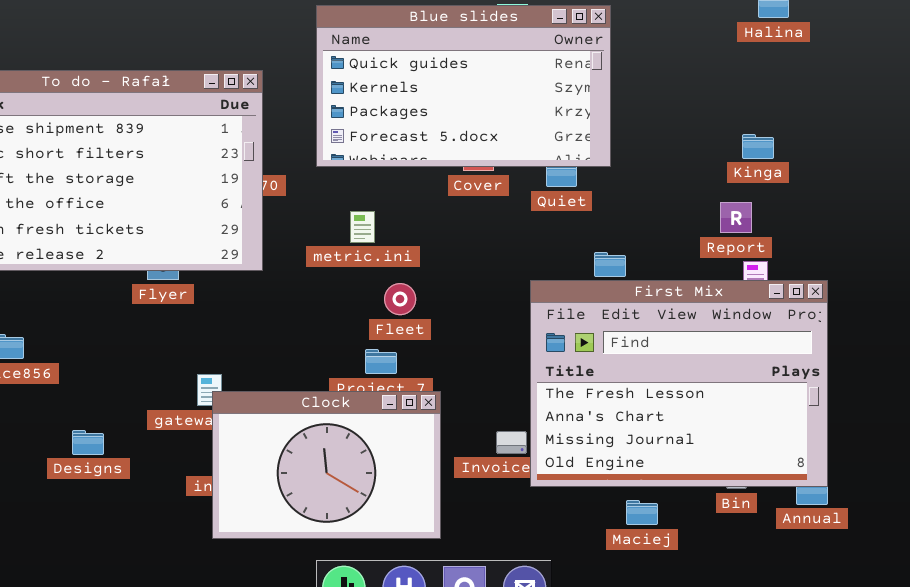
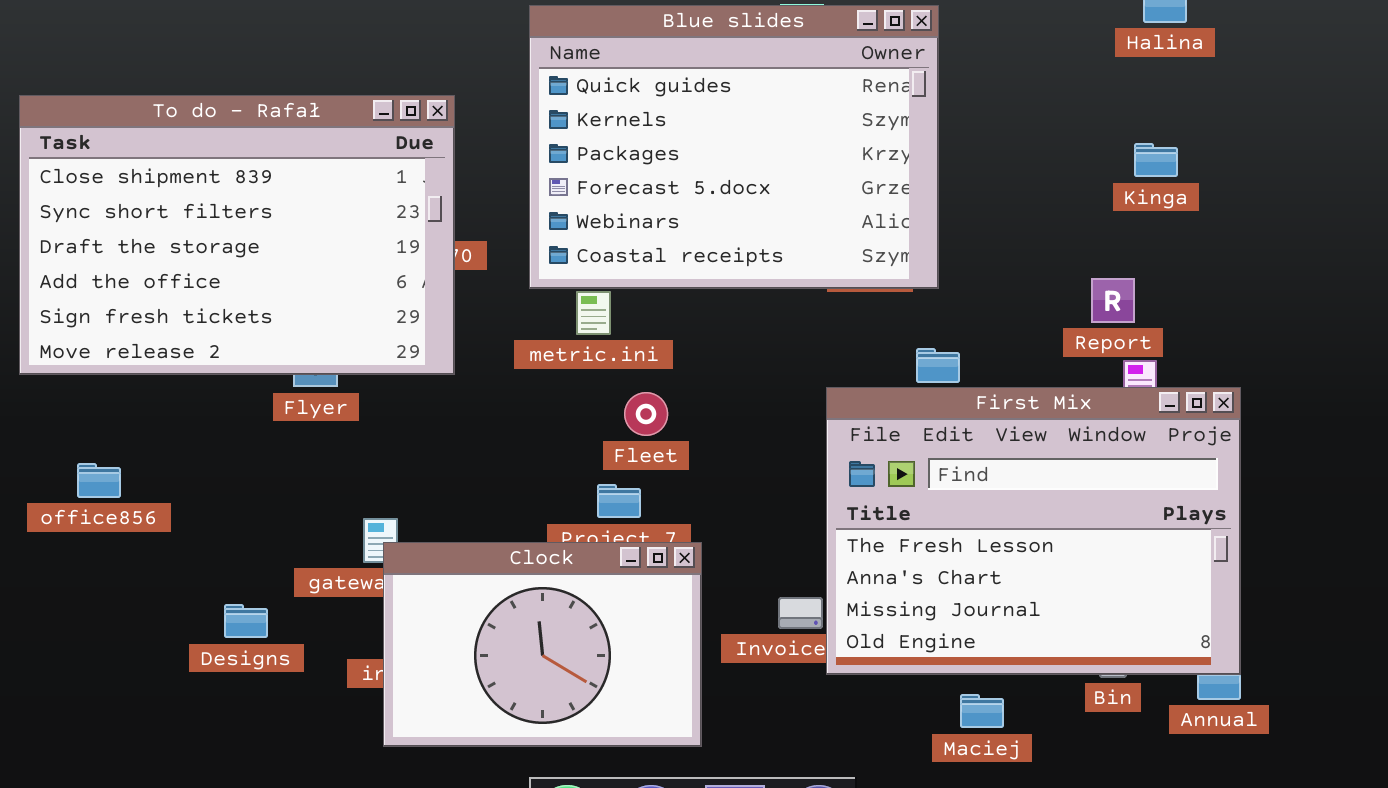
Blue slides: [316,5,611,167] -> [529,5,939,289], resized
Kinga: [742,134,774,159] -> [1134,143,1178,177], moved
Designs: [72,430,104,455] -> [224,604,268,638], moved

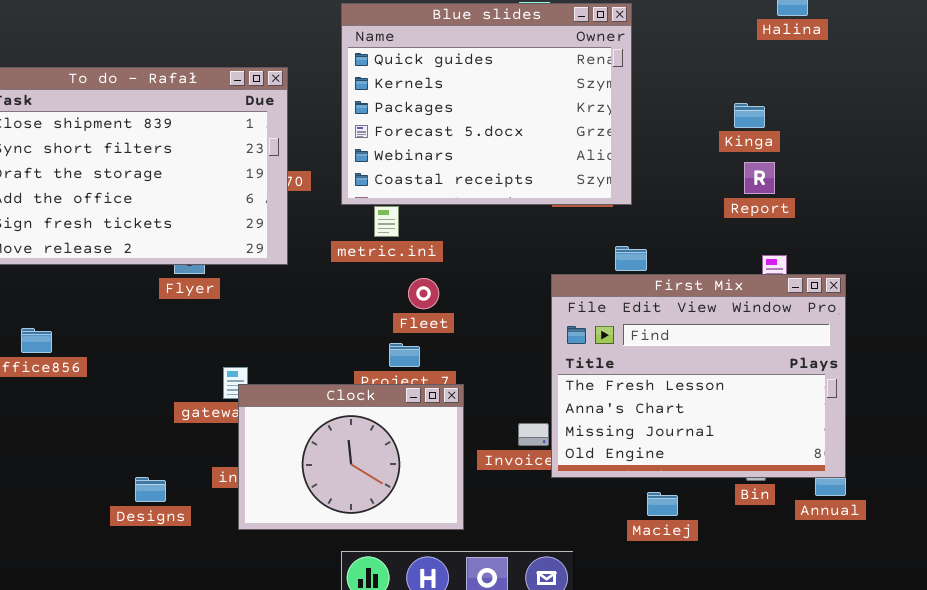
Kinga: [1134,143,1178,177] -> [734,103,765,128], moved
Report: [1091,278,1135,323] -> [744,162,775,194], moved
Designs: [224,604,268,638] -> [135,477,166,502], moved

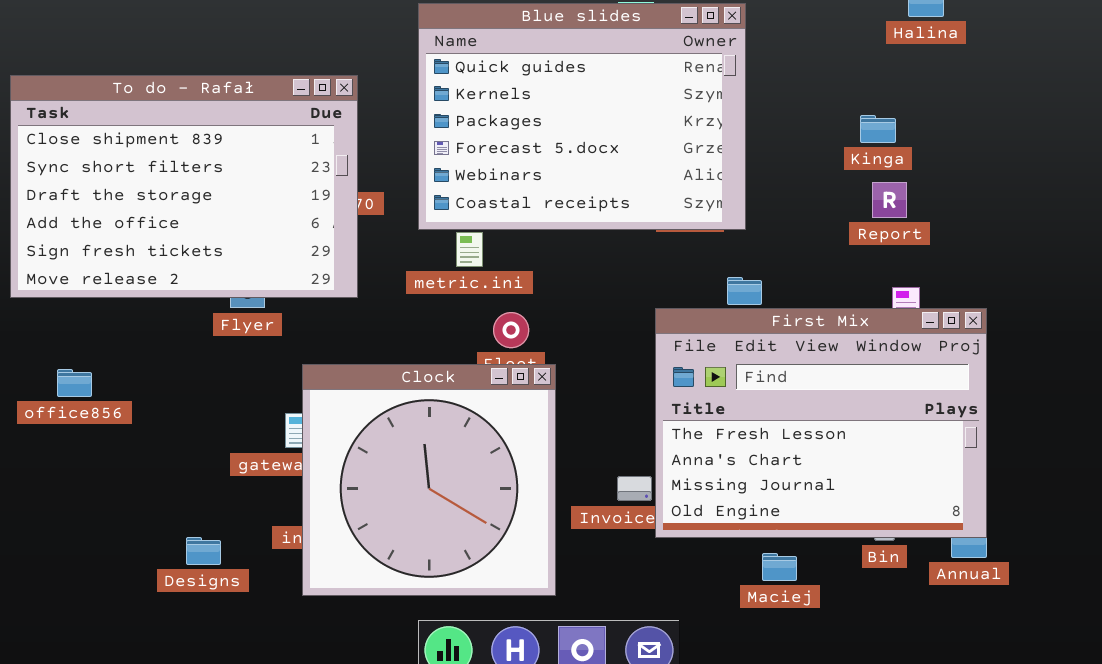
Clock: [238,384,464,530] -> [302,364,556,596], resized

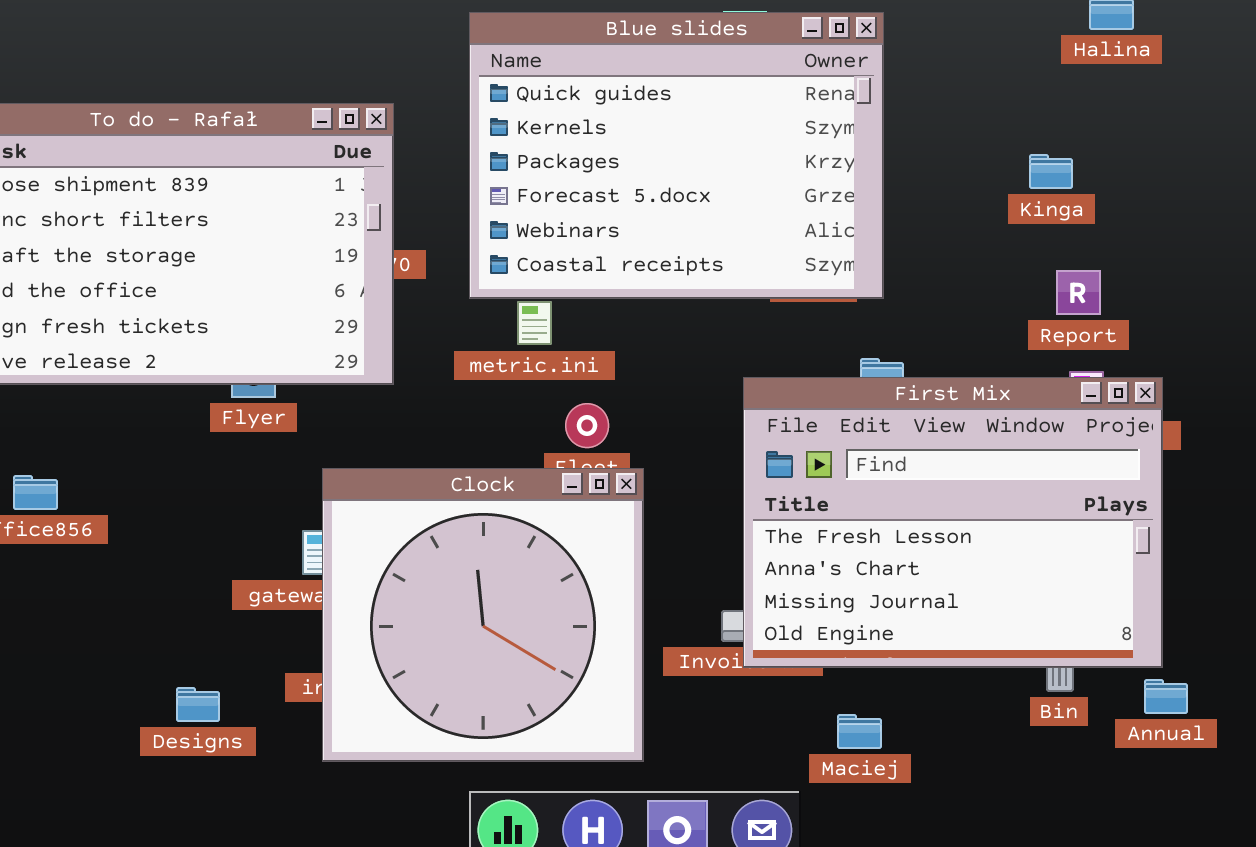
Report: [872,182,907,218] -> [1056,270,1101,315], moved
First Mix: [655,308,987,538] -> [743,377,1163,668], moved
Maciej: [762,553,797,581] -> [837,714,882,749], moved

